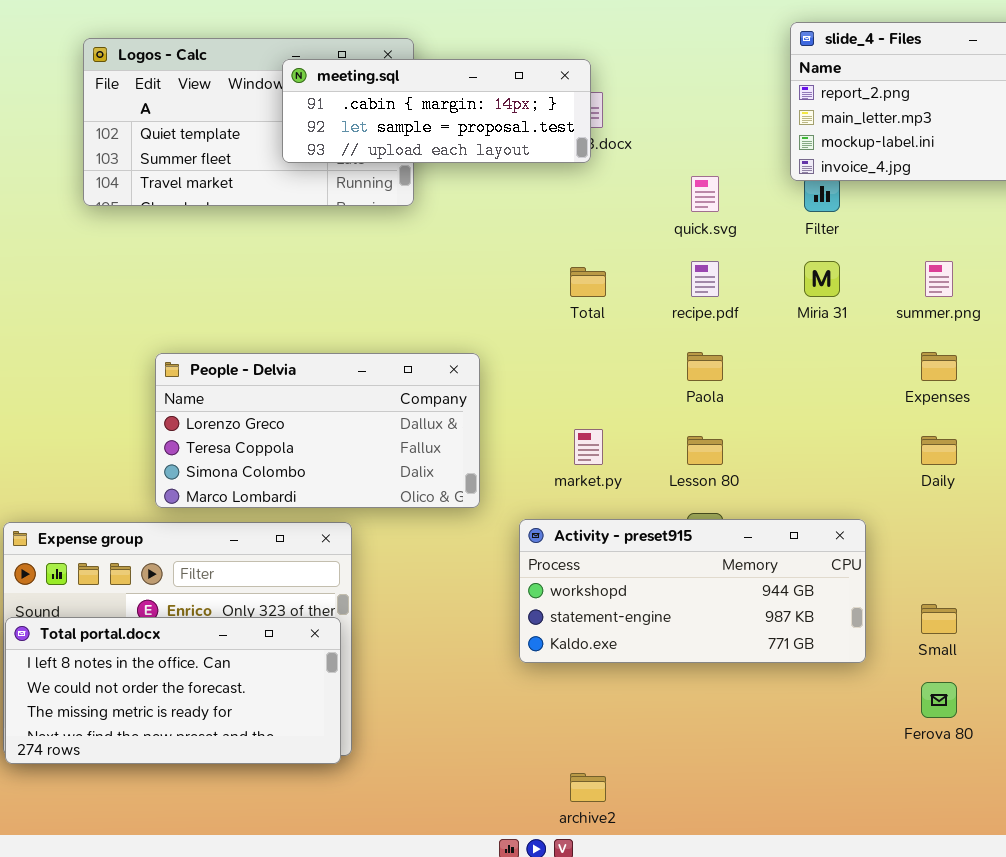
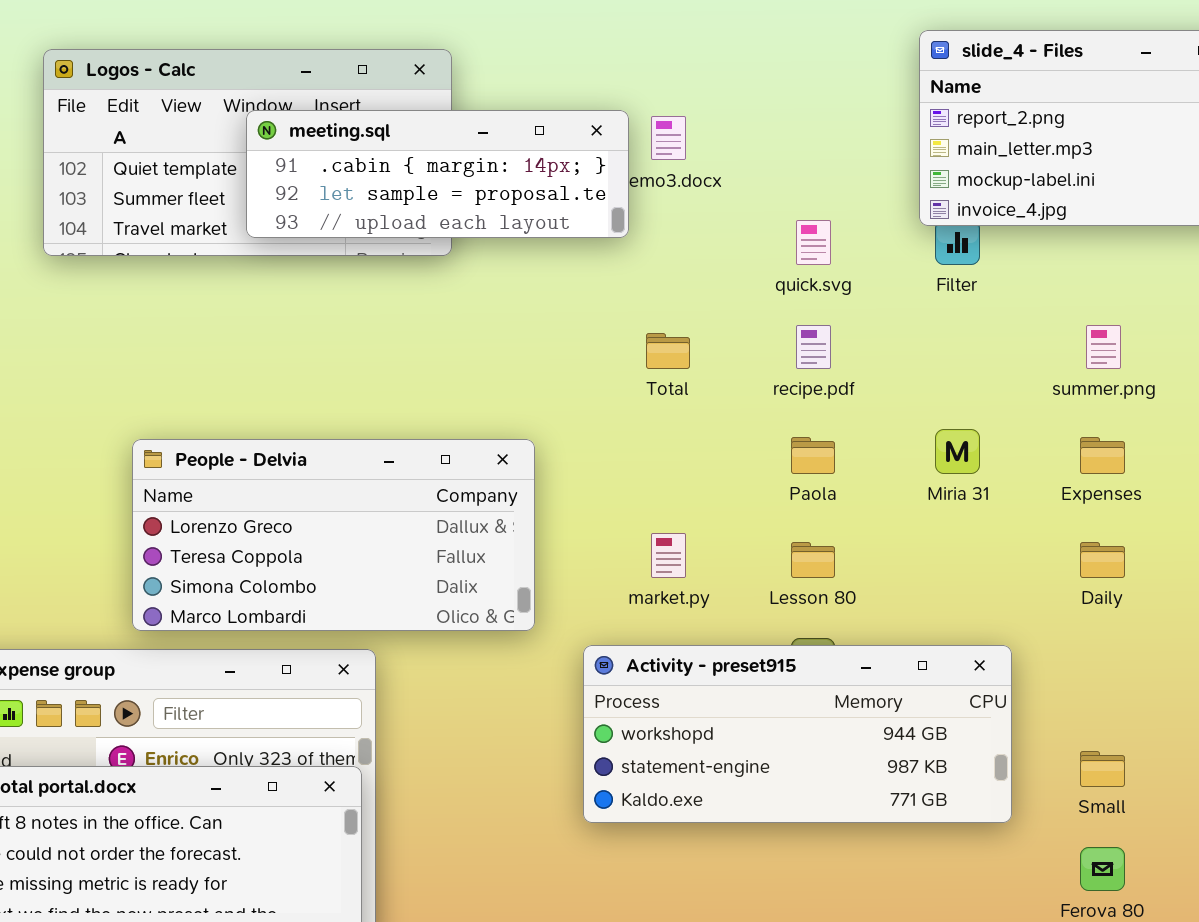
meeting.sql: [282,59,591,163] -> [246,110,629,238], moved
Miria 31: [804,261,840,297] -> [935,429,980,474], moved

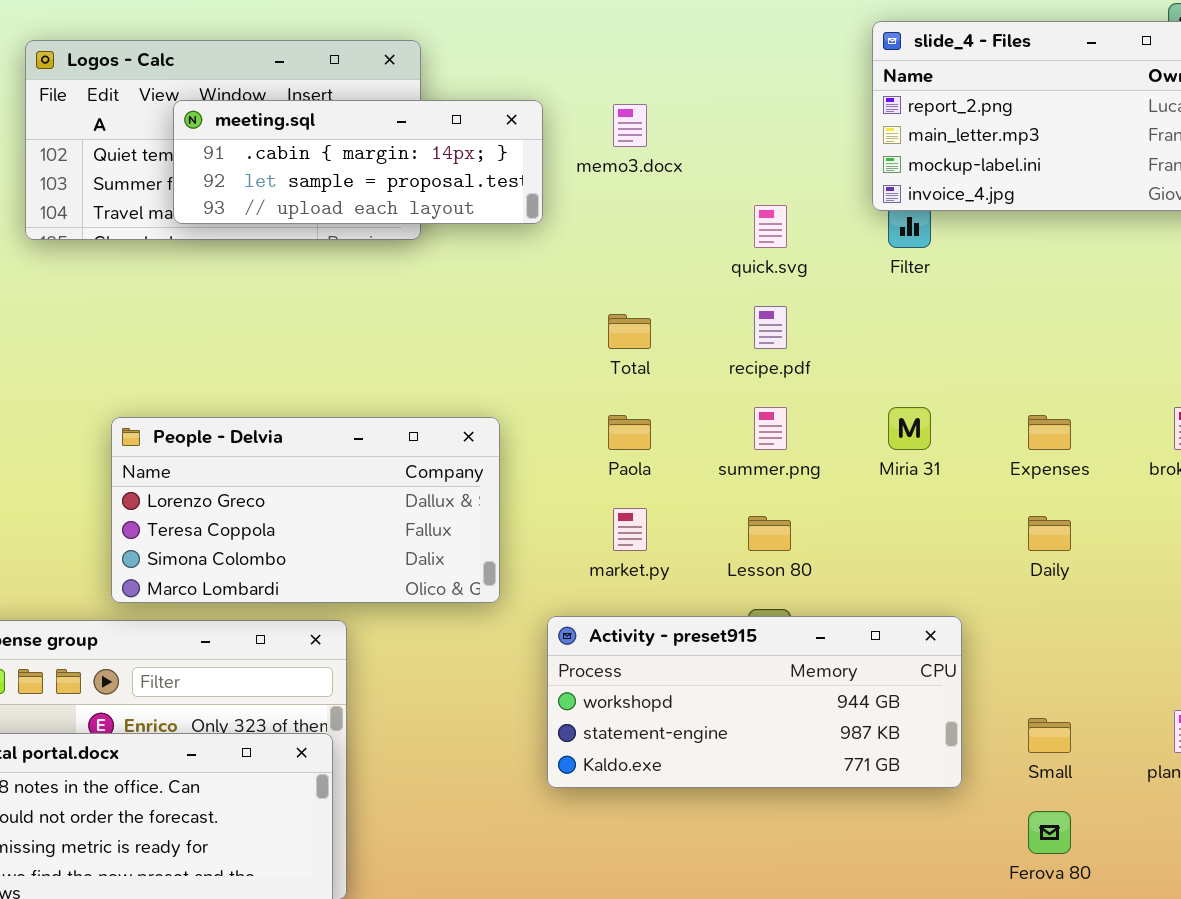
meeting.sql: [246,110,629,238] -> [173,100,543,224], moved
summer.png: [1086,325,1121,369] -> [754,407,787,450], moved
Paola: [791,437,835,474] -> [608,415,651,450], moved

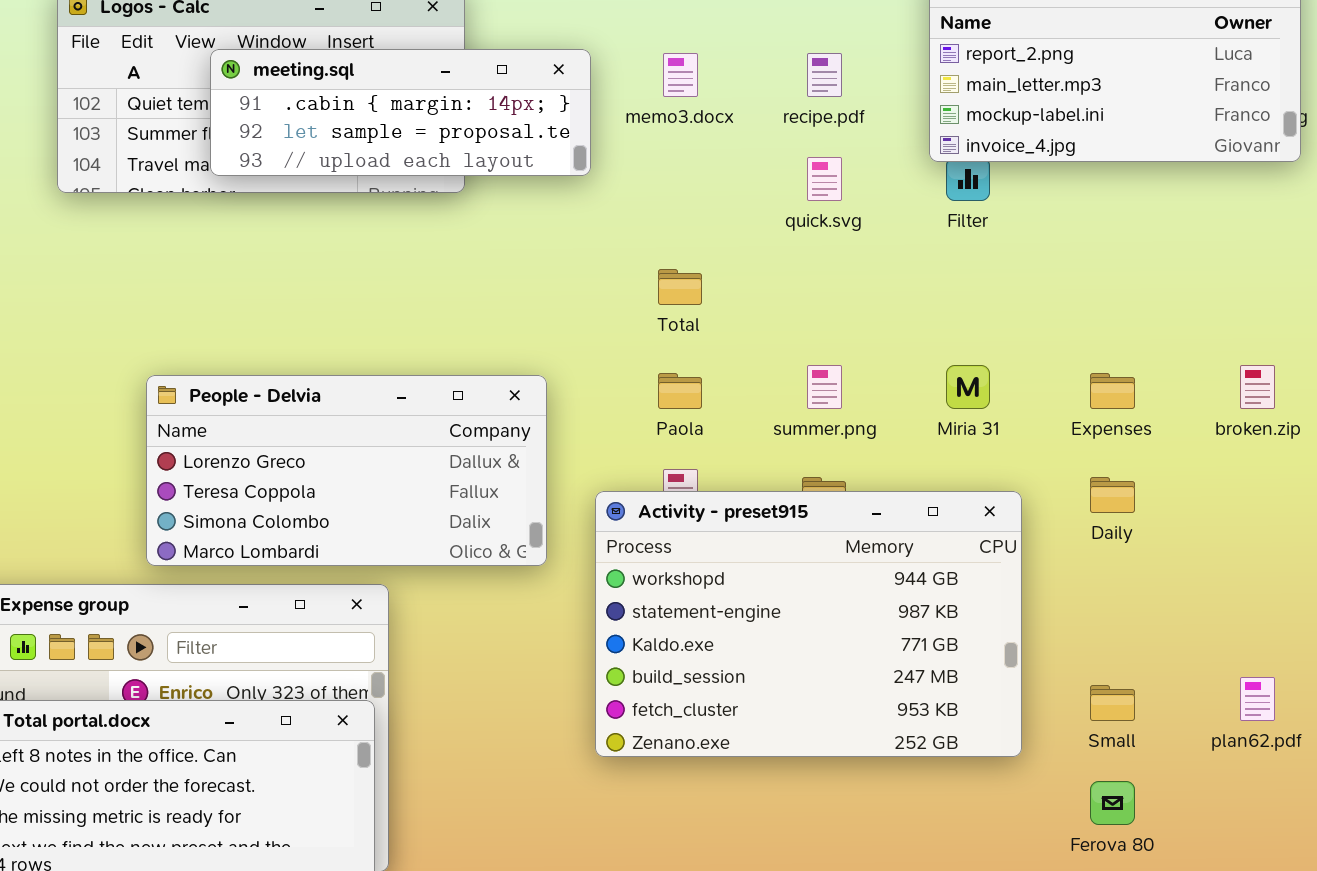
recipe.pdf: [754,306,787,349] -> [807,53,842,97], moved
Activity - preset915: [547,616,962,788] -> [595,491,1022,757], resized

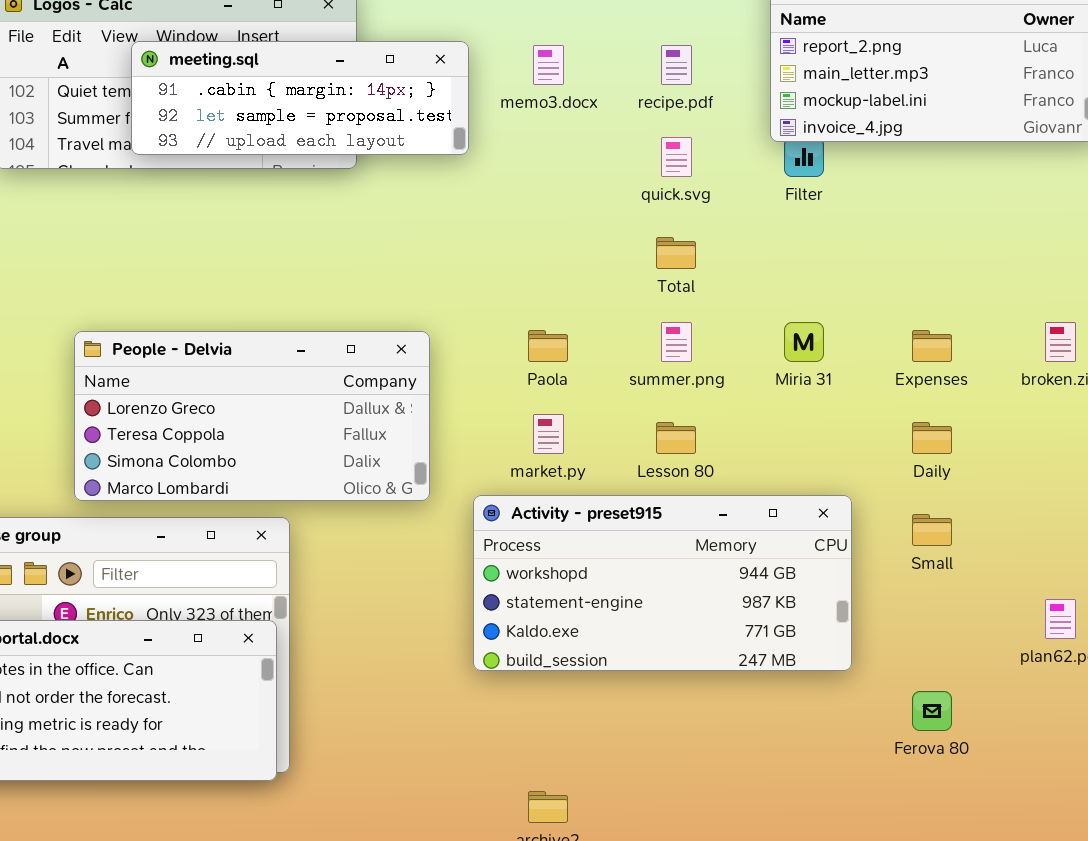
Total: [658,269,702,305] -> [656,237,696,269], moved
Activity - preset915: [595,491,1022,757] -> [473,495,852,671], resized
Small: [1090,685,1135,721] -> [912,514,952,546], moved

